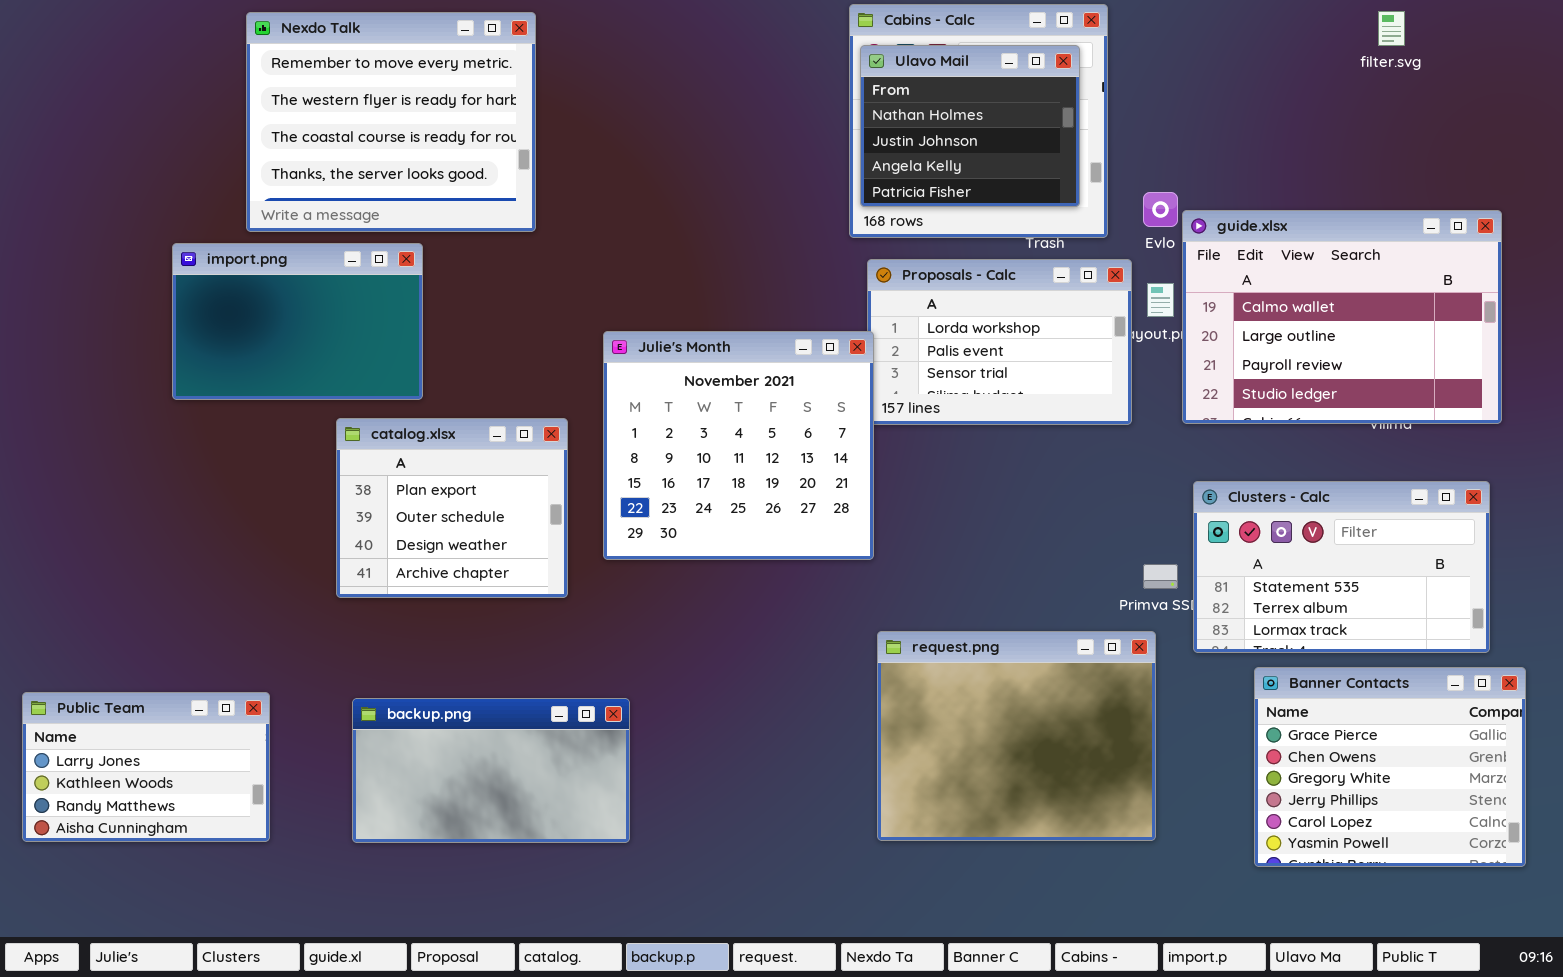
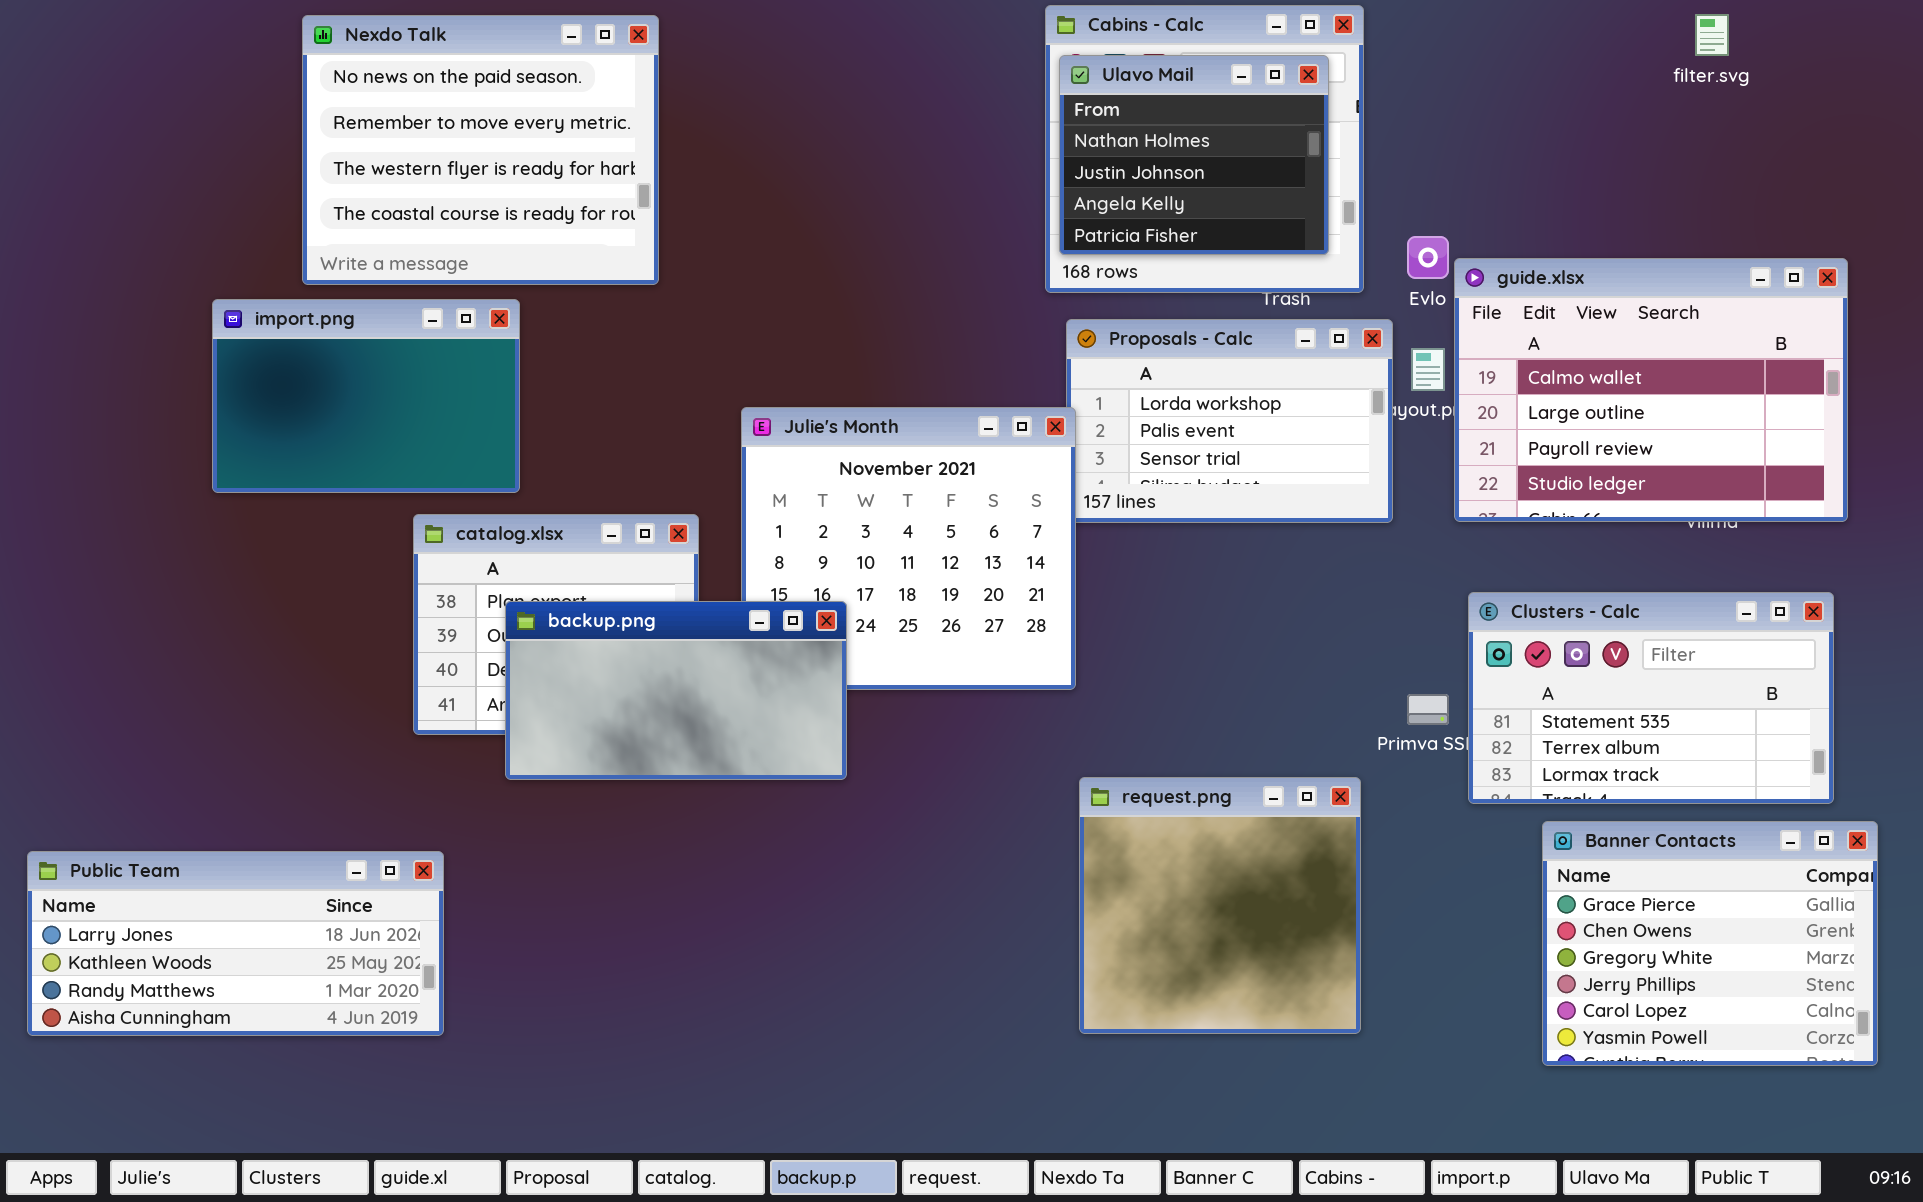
Nexdo Talk: [246,12,536,232] -> [302,15,659,285], scrolled up 1 row
request.png: [877,631,1156,841] -> [1079,777,1361,1034], resized
Public Team: [22,692,270,842] -> [27,851,444,1036], resized
backup.png: [352,698,630,843] -> [505,601,847,780], moved

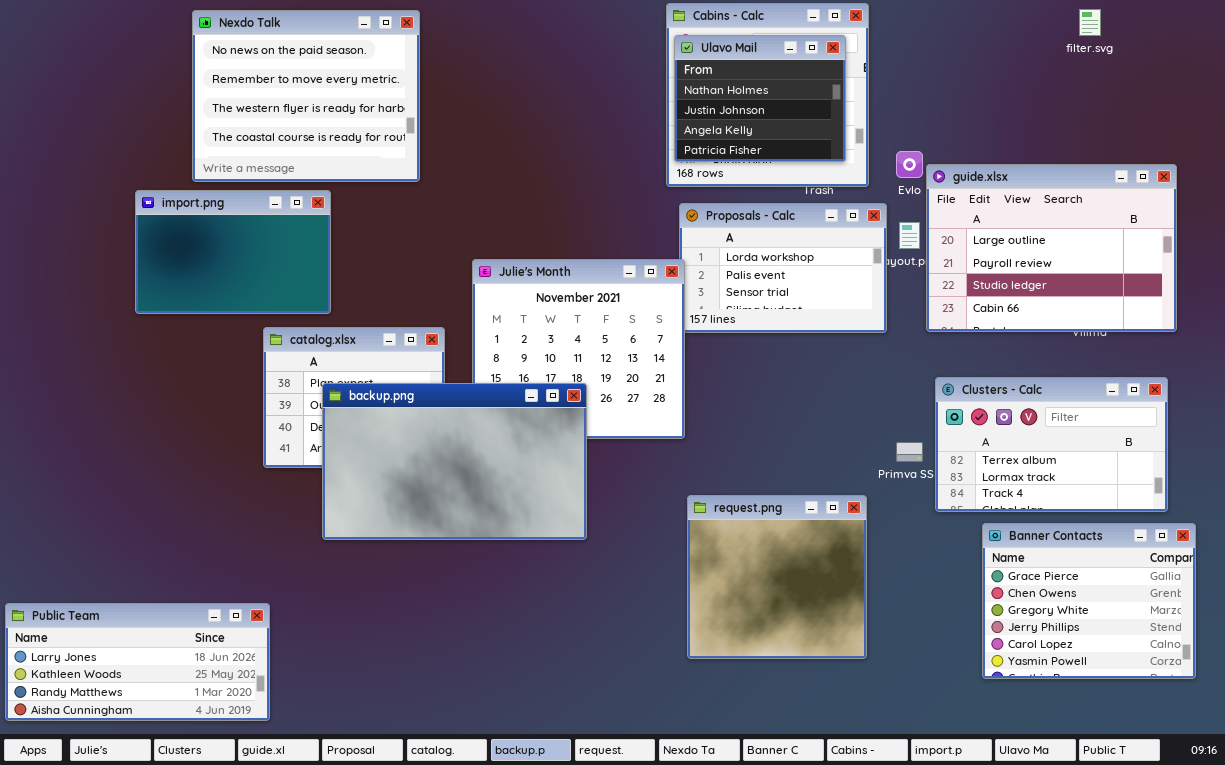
guide.xlsx: [1454,258,1848,522] -> [926,164,1177,332], scrolled down 1 row
Clusters - Calc: [1468,592,1834,804] -> [935,377,1168,512], scrolled down 1 row
backup.png: [505,601,847,780] -> [322,383,587,540], resized
Public Team: [27,851,444,1036] -> [5,603,270,721], moved

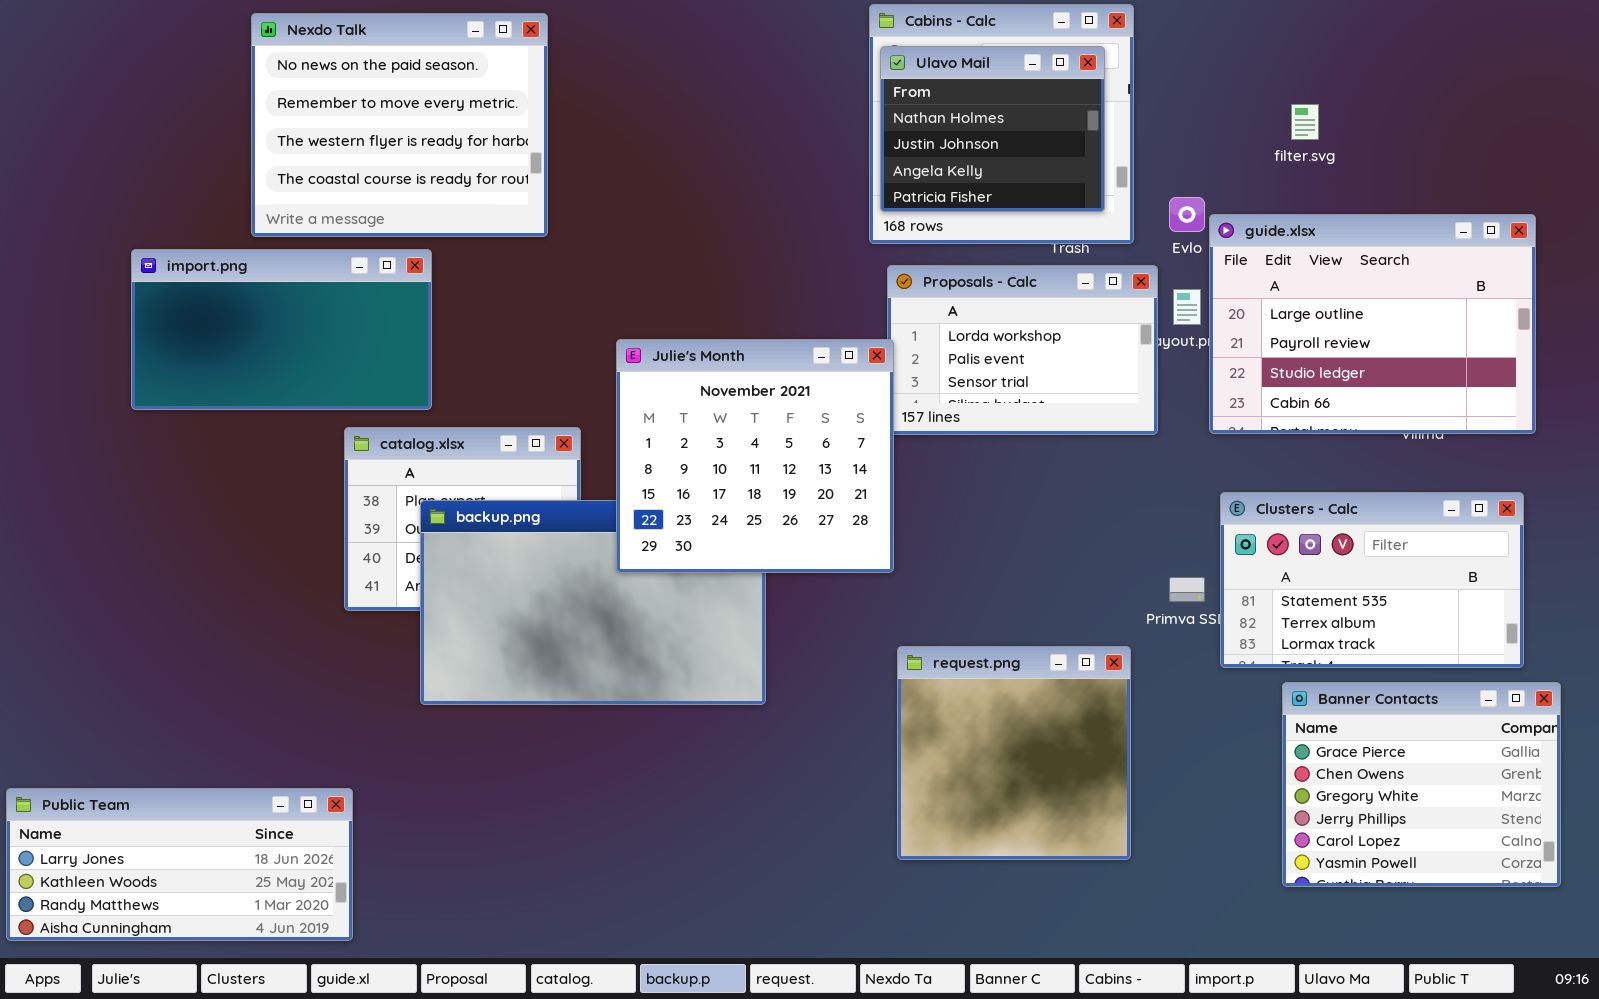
filter.svg: [1079,9,1101,36] -> [1291,104,1319,140], moved
import.png: [135,190,331,314] -> [131,249,432,410], resized
Julie's Month: [472,259,685,439] -> [616,339,894,573], raised
Clusters - Calc: [935,377,1168,512] -> [1220,492,1524,668], scrolled up 1 row

